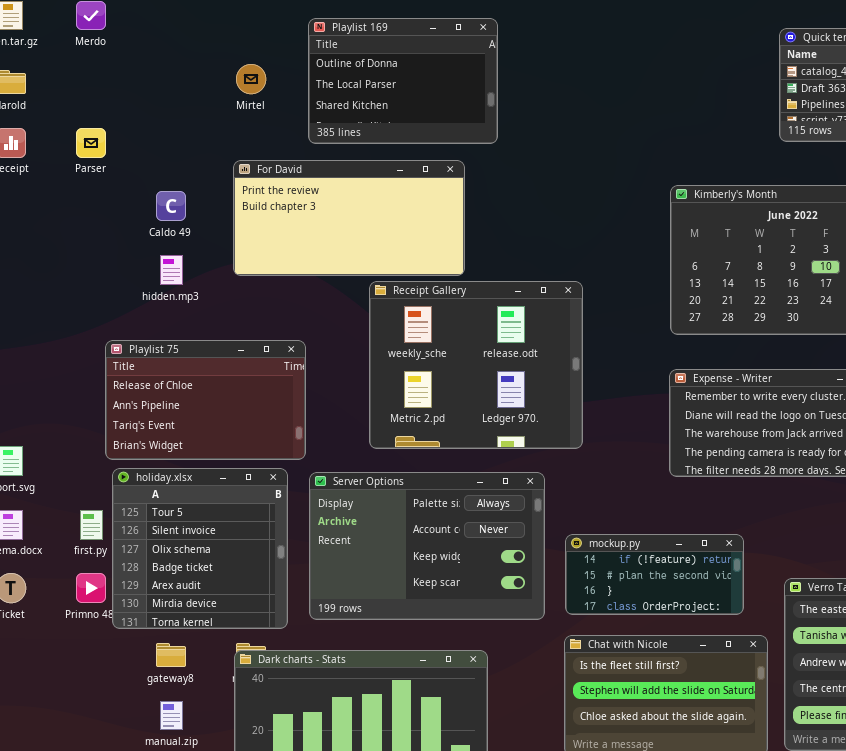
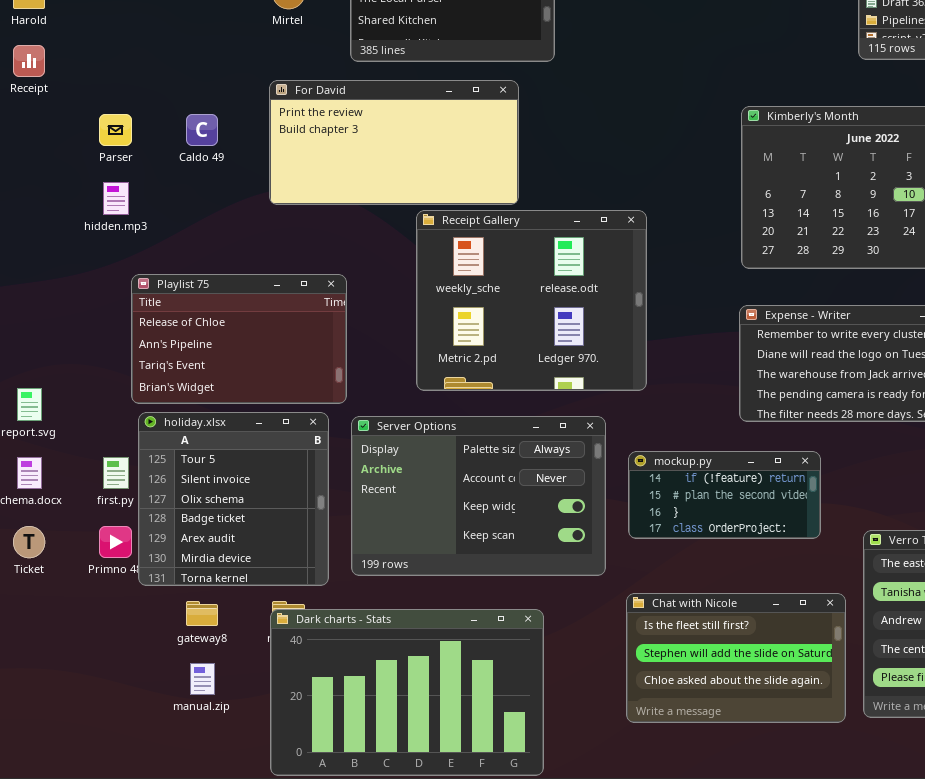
Parser: [76,128,106,158] -> [99,114,132,146], moved
hidden.mp3: [160,255,183,285] -> [103,182,129,215], moved
mockup.py: [565,534,744,615] -> [628,451,821,539], moved

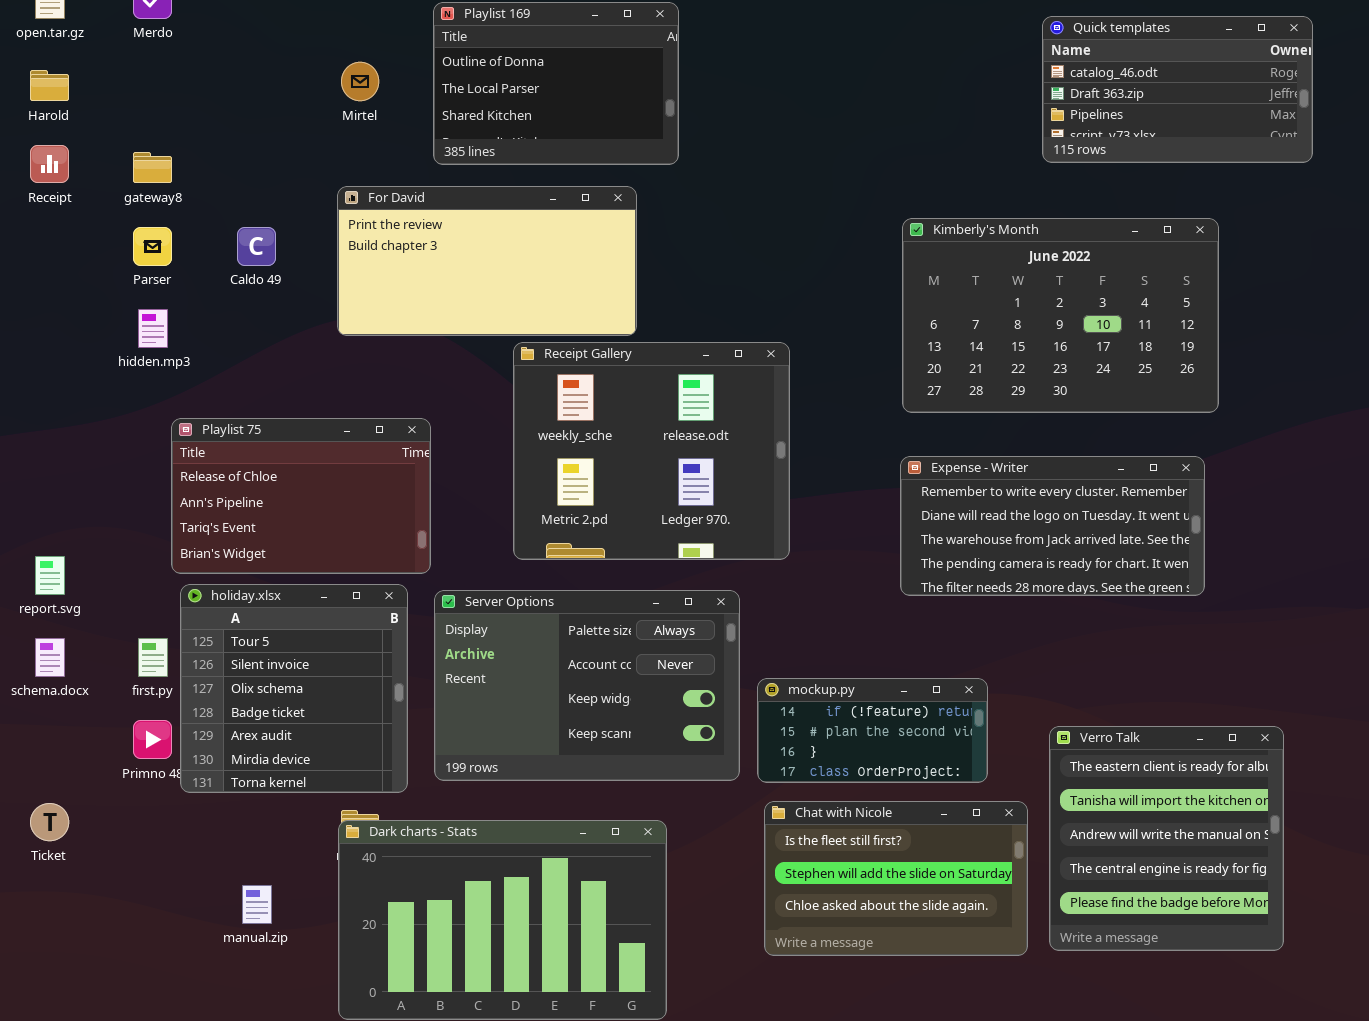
mockup.py: [628,451,821,539] -> [757,678,988,783], moved
Ticket: [13,526,45,558] -> [30,803,69,841], moved
gateway8: [186,601,218,626] -> [133,152,172,183], moved

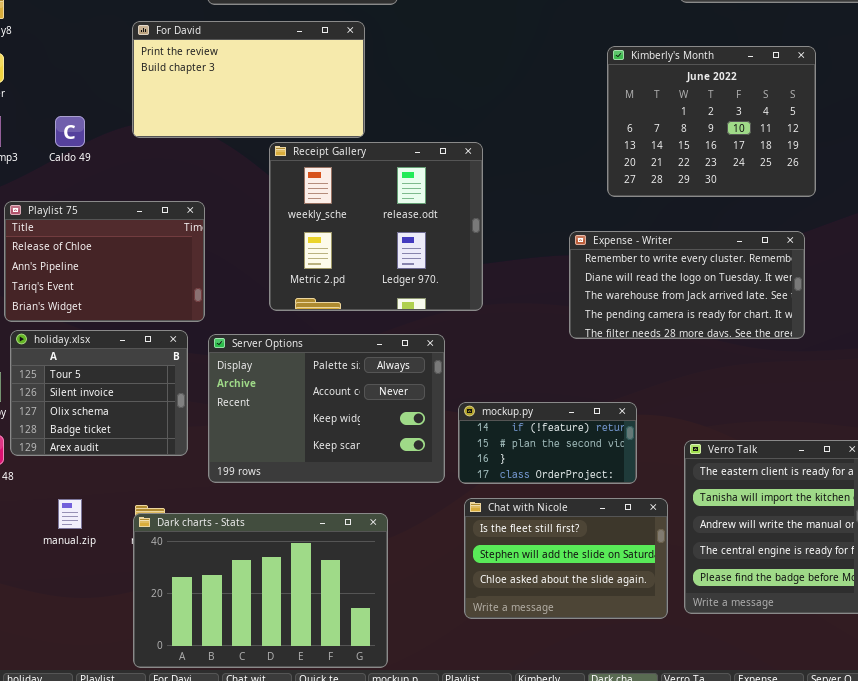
Kimberly's Month: [902,218,1219,413] -> [607,46,816,197], resized
Caldo 49: [237,227,276,266] -> [55,116,85,147], moved
holiday.xlsx: [180,584,408,793] -> [10,330,188,456], resized
manual.zip: [242,885,272,924] -> [58,499,82,529], moved

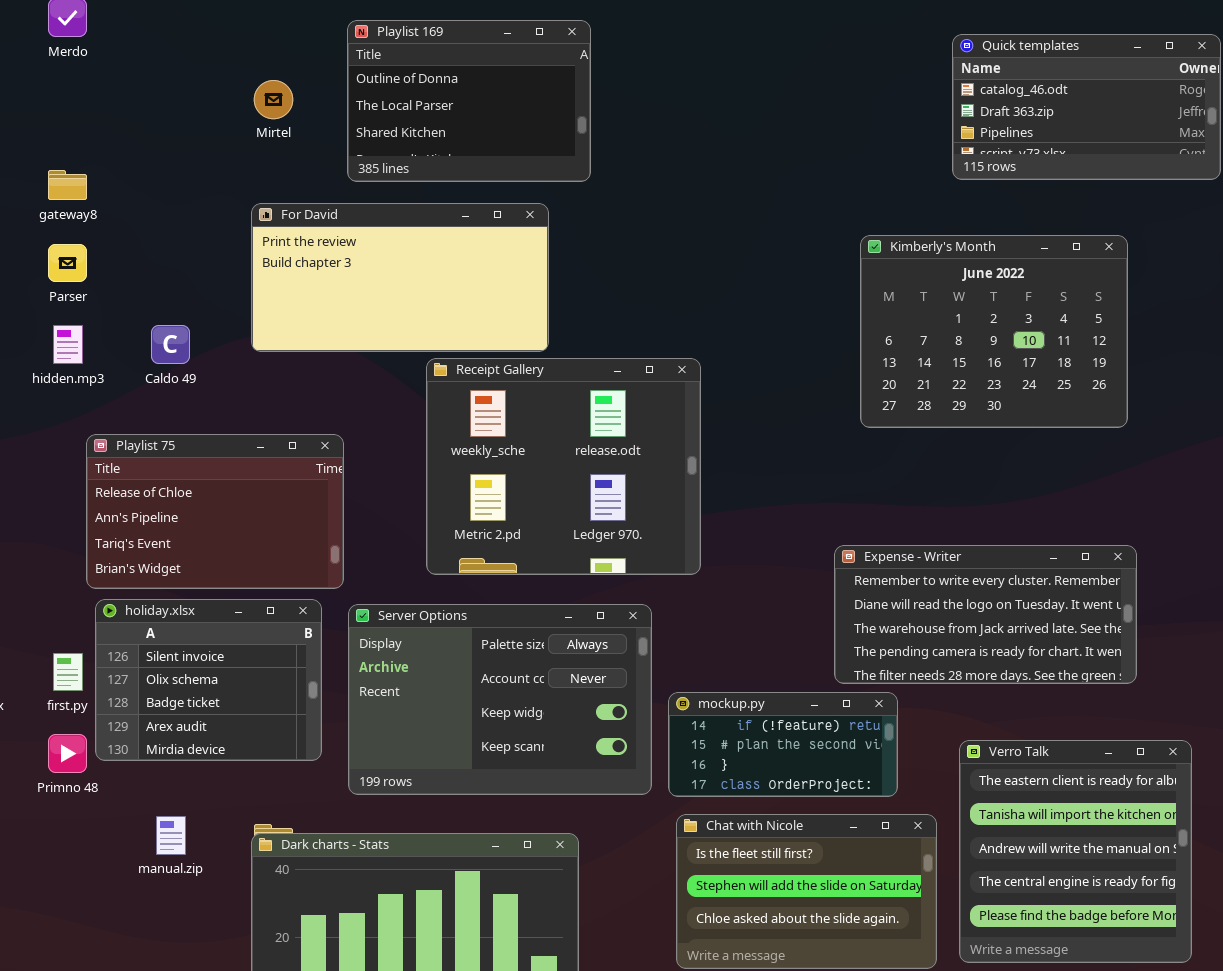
Expense - Writer: [569,231,805,339] -> [834,545,1137,684], moved
holiday.xlsx: [10,330,188,456] -> [95,599,322,761], scrolled down 1 row

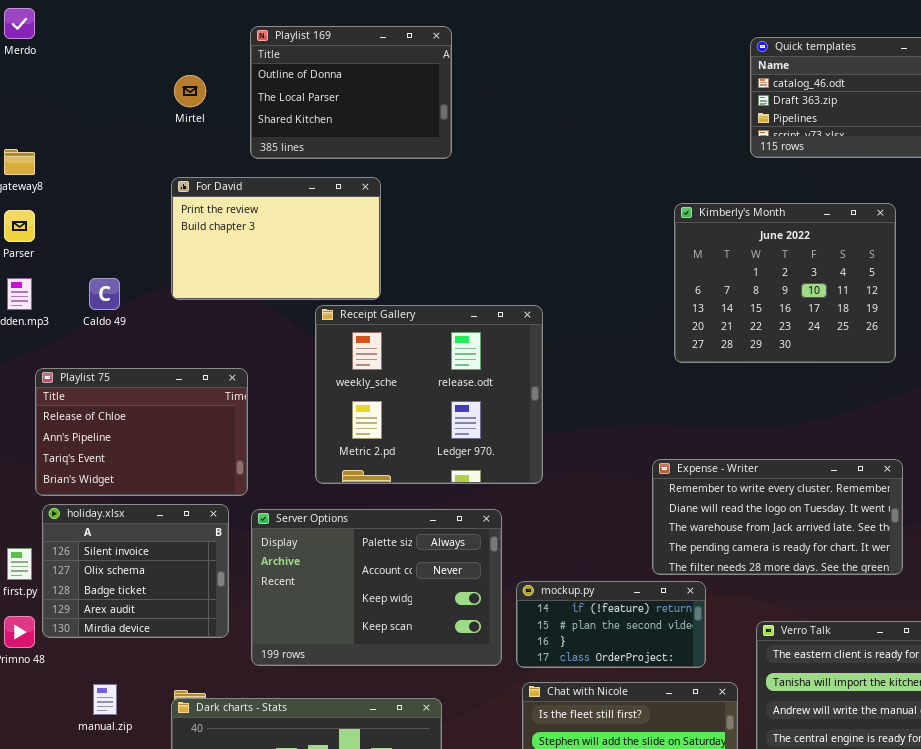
For David: [251,203,549,352] -> [171,177,381,300], resized

